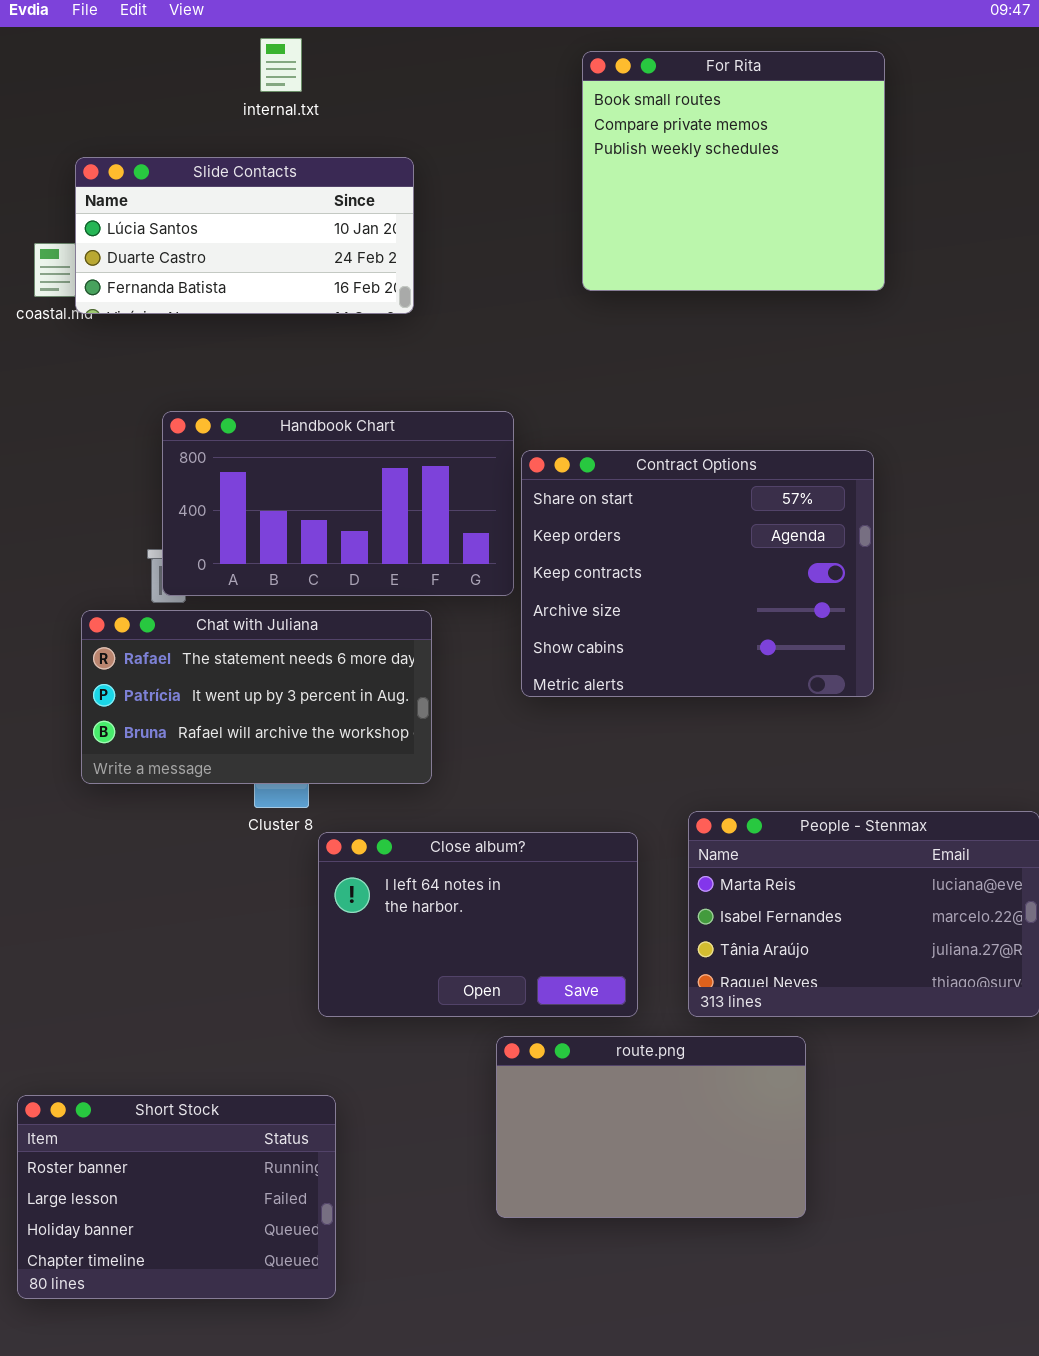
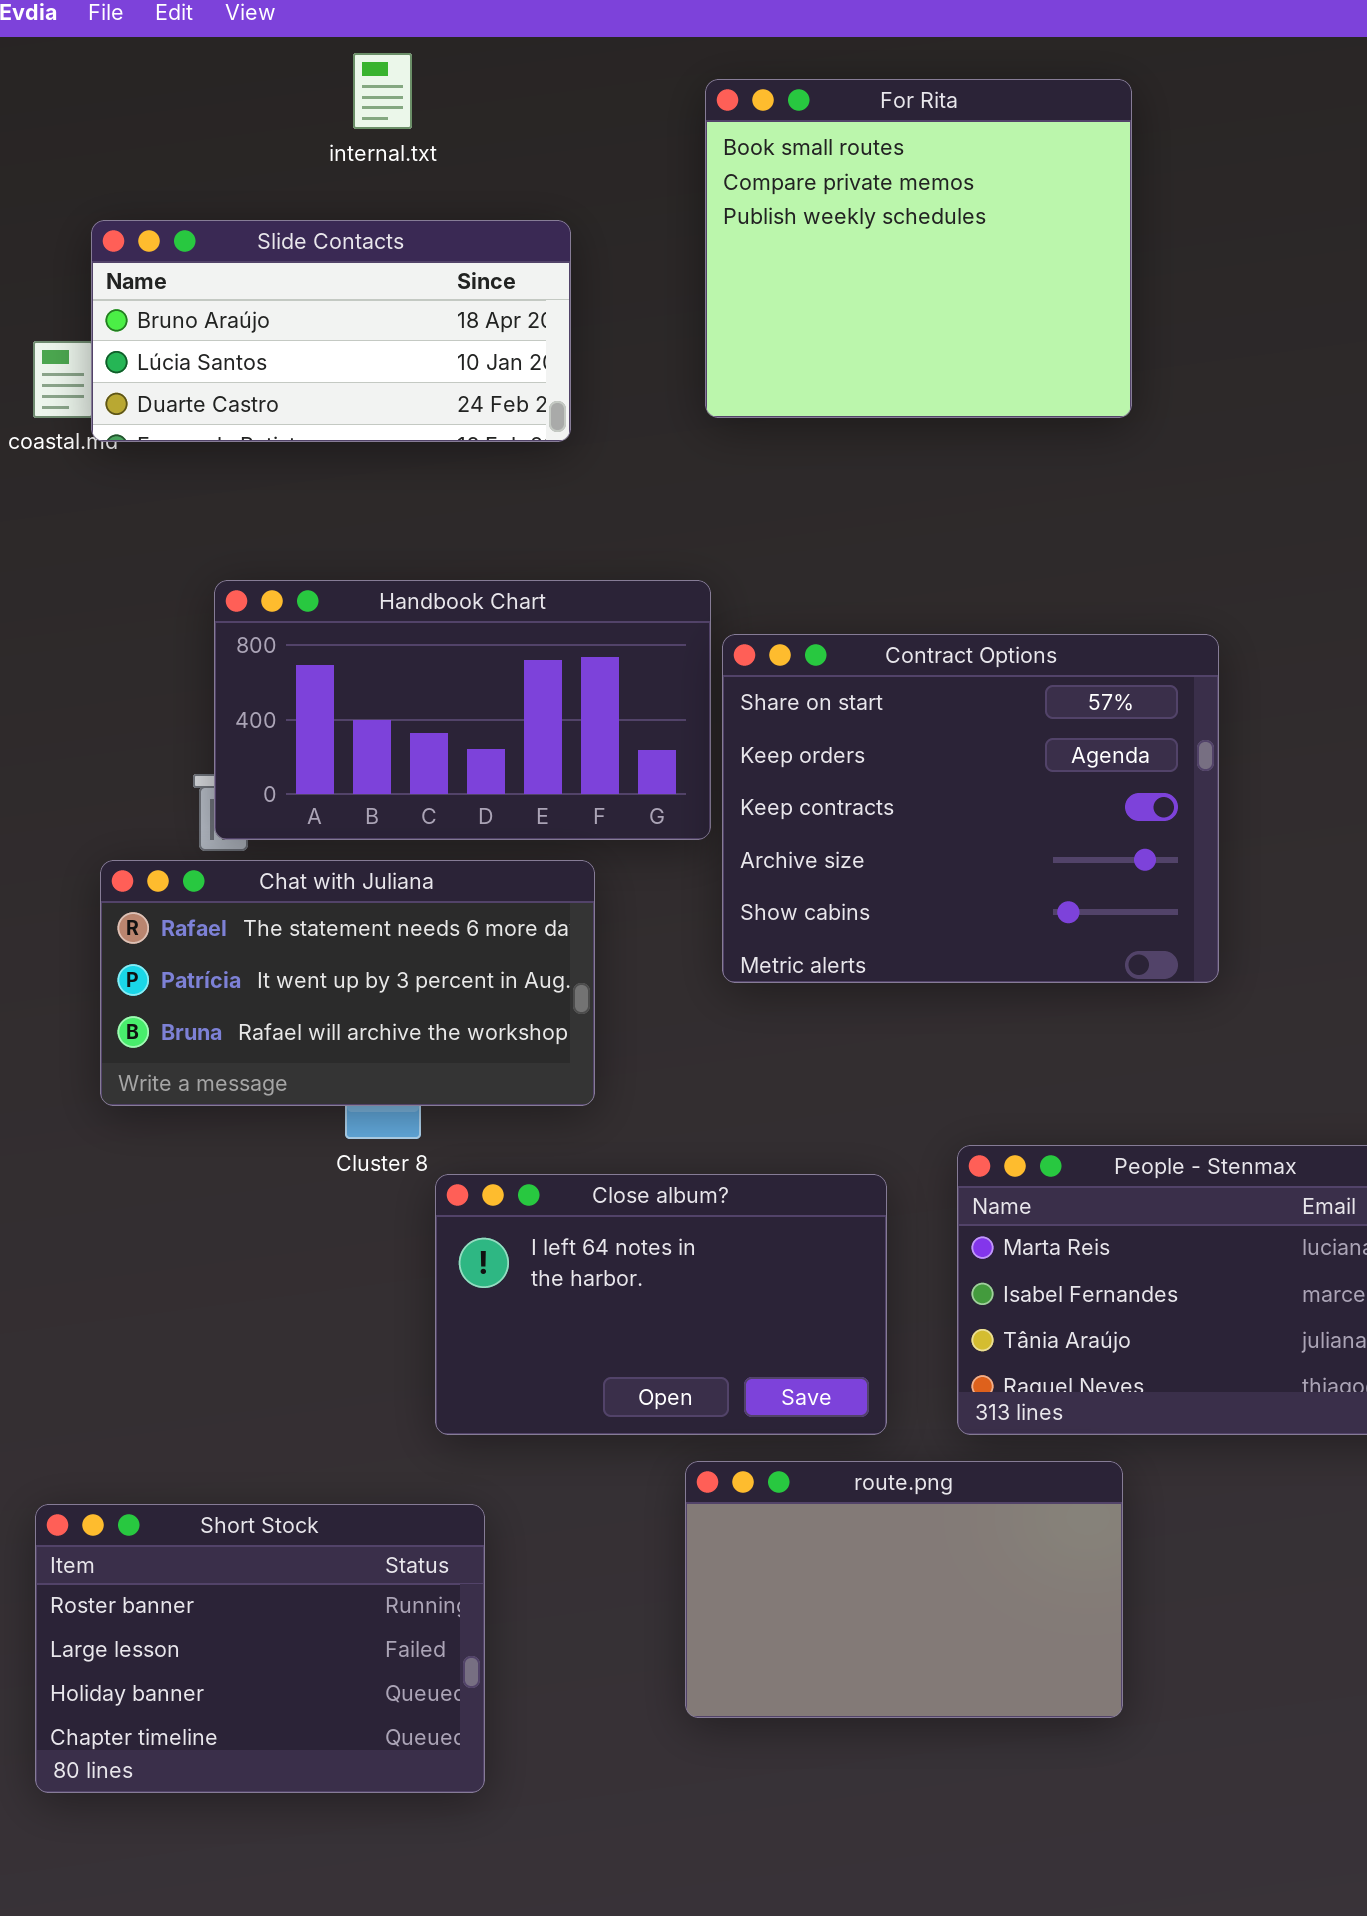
For Rita: [582,51,885,291] -> [705,79,1132,418], moved
Slide Contacts: [75,157,414,314] -> [91,220,571,442], scrolled up 1 row
Short Stock: [17,1095,336,1299] -> [35,1504,485,1793], moved

